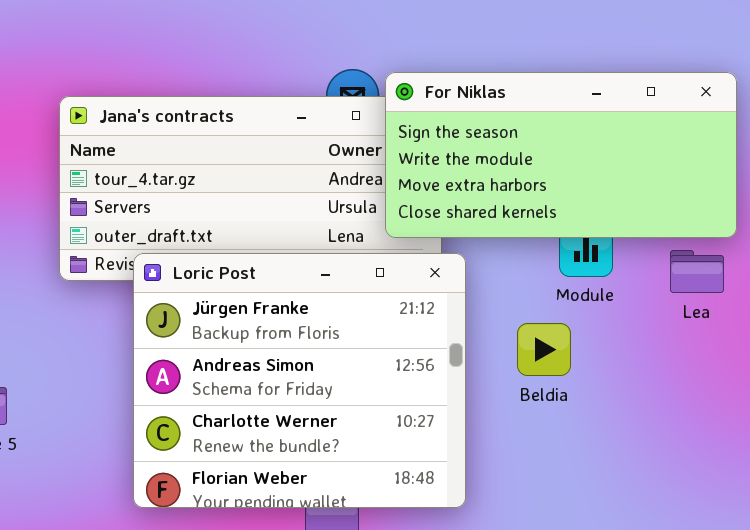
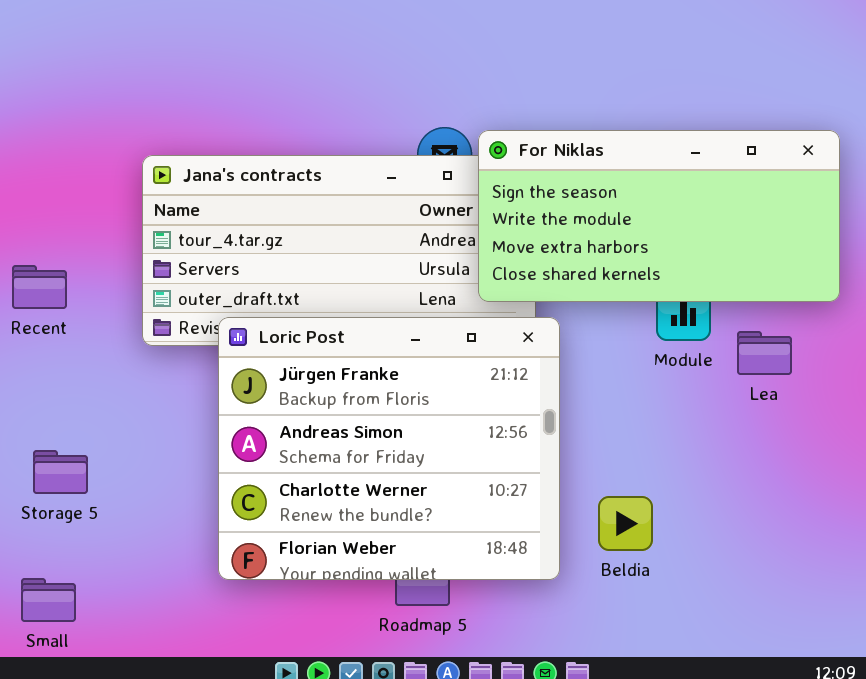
Lea: [670,250,724,293] -> [737,331,792,375], moved
Beldia: [517,323,571,376] -> [598,496,653,551], moved

